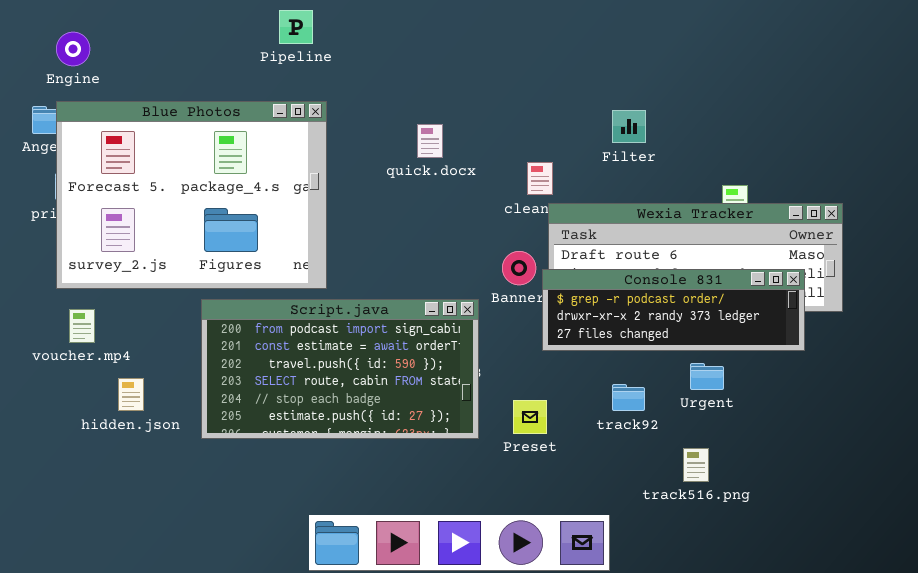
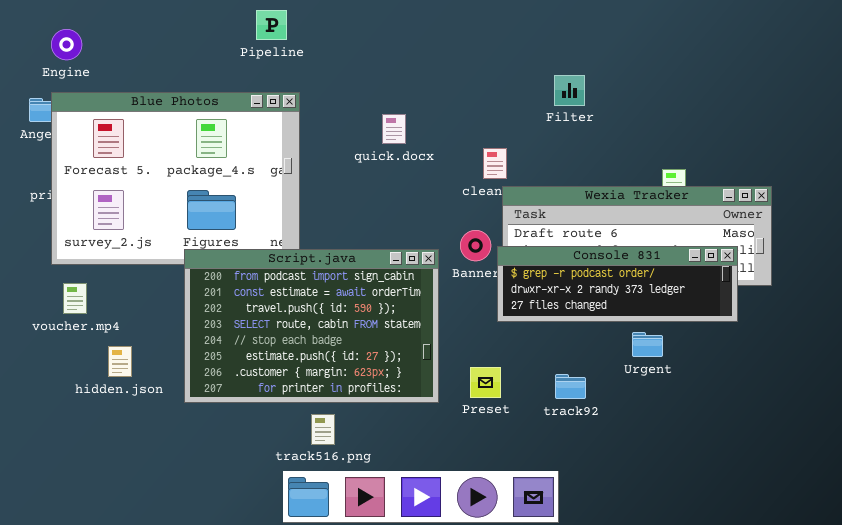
Filter: [612,110,646,143] -> [554,75,585,106], moved
Script.java: [201,299,479,439] -> [184,249,439,403], resized
track92: [612,384,645,411] -> [555,374,586,399], moved
track516.png: [683,448,709,482] -> [311,414,335,445], moved

